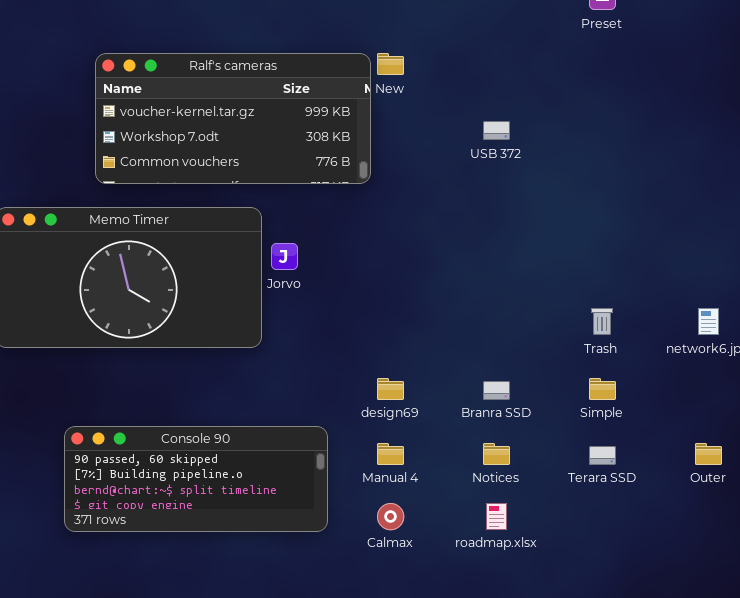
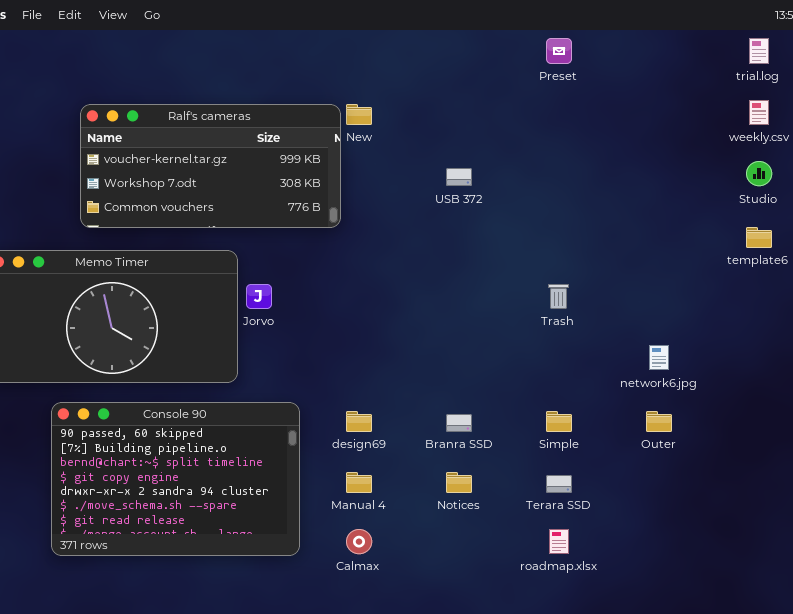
Trash: [591,308,613,335] -> [548,284,569,309], moved
Console 90: [64,426,328,532] -> [51,402,300,556], resized
Outer: [695,443,722,465] -> [646,411,672,432], moved
roadmap.xlsx: [486,503,507,530] -> [549,529,569,554], moved

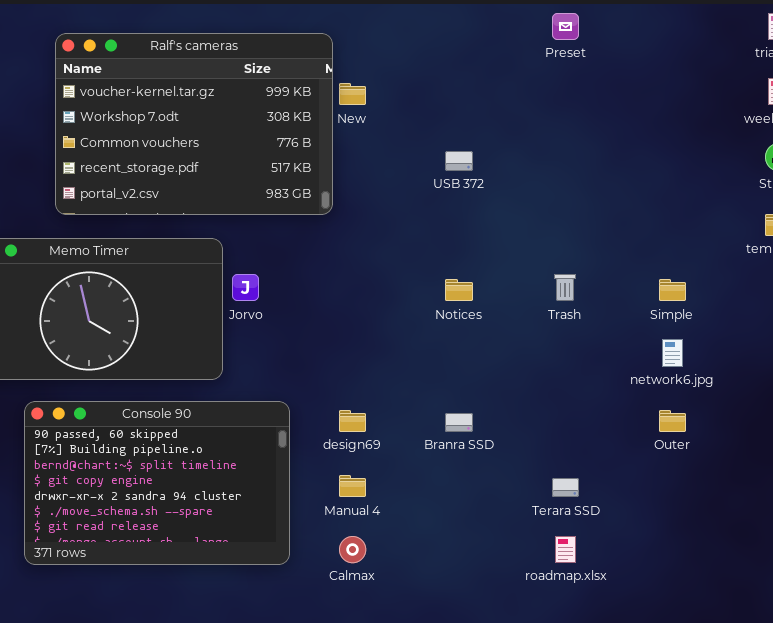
Ralf's cameras: [80,104,341,228] -> [55,33,333,215], resized
Simple: [546,411,572,432] -> [659,279,686,301], moved
Notices: [446,472,472,493] -> [445,279,473,301], moved

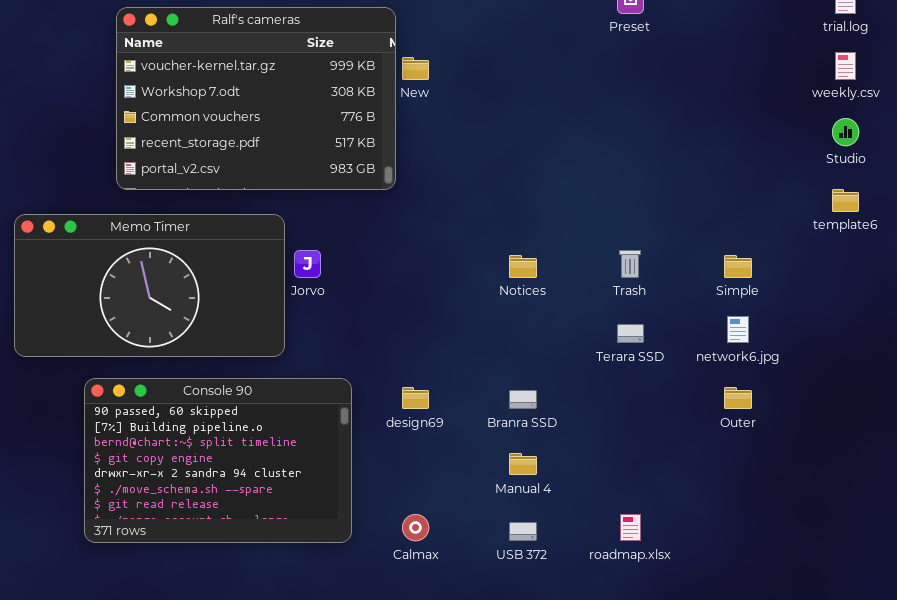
USB 372: [445,151,473,171] -> [509,522,537,541], moved
Manual 4: [339,475,366,497] -> [509,453,537,475], moved
Terara SSD: [552,478,579,497] -> [617,324,644,343], moved

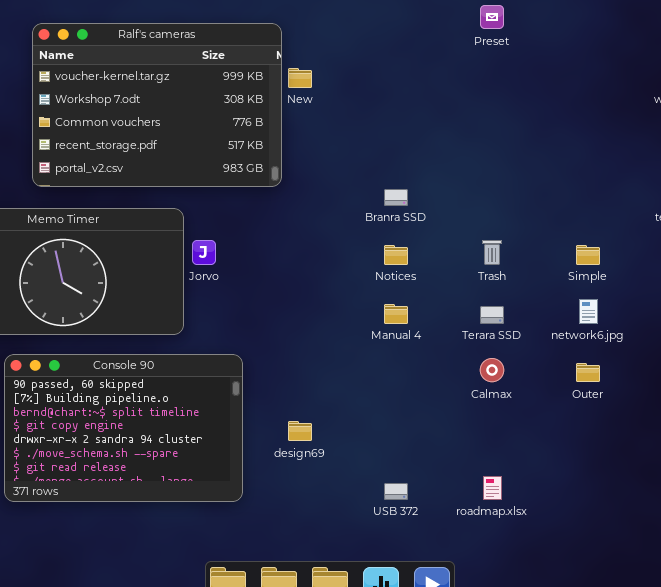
design69: [402,387,429,409] -> [288,421,312,441], moved
Branra SSD: [509,390,537,409] -> [384,189,408,206], moved
Manual 4: [509,453,537,475] -> [384,304,408,324], moved
Calmax: [402,514,429,541] -> [480,358,504,382], moved

